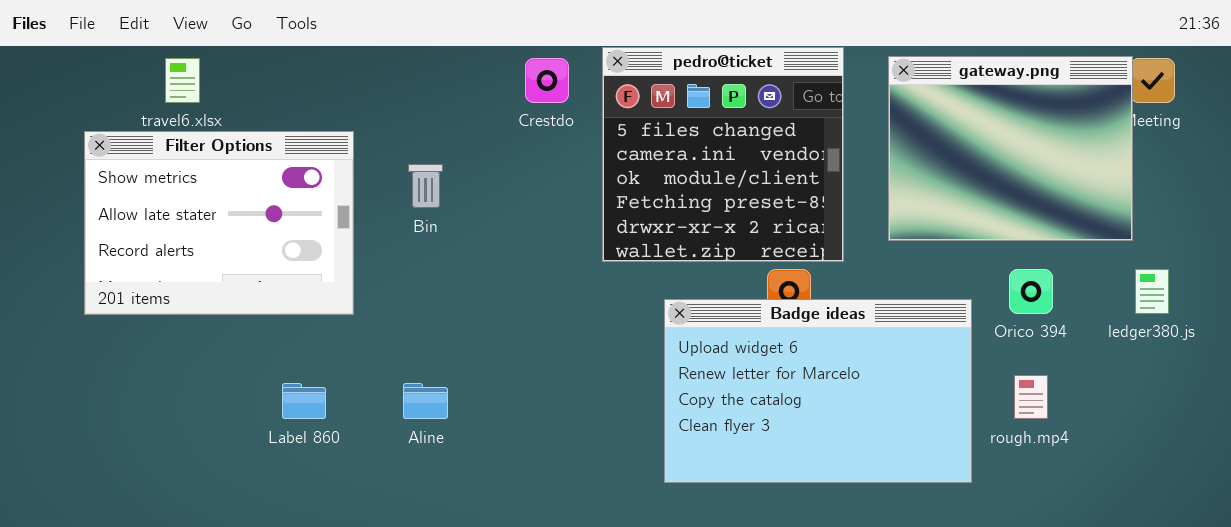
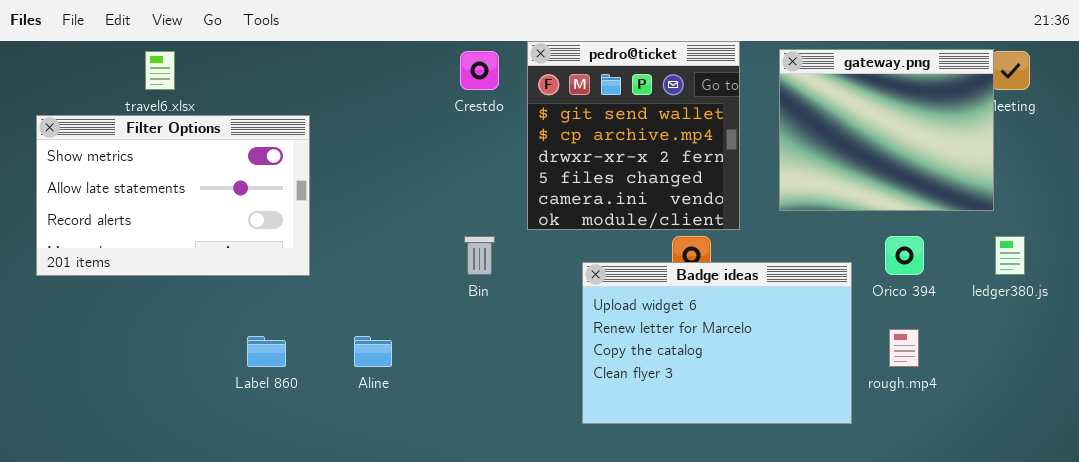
pedro@ticket: [602,47,844,262] -> [527,41,740,230], scrolled up 3 rows
Filter Options: [84,131,354,315] -> [36,115,310,276], resized
Bin: [408,164,443,208] -> [464,236,495,275], moved

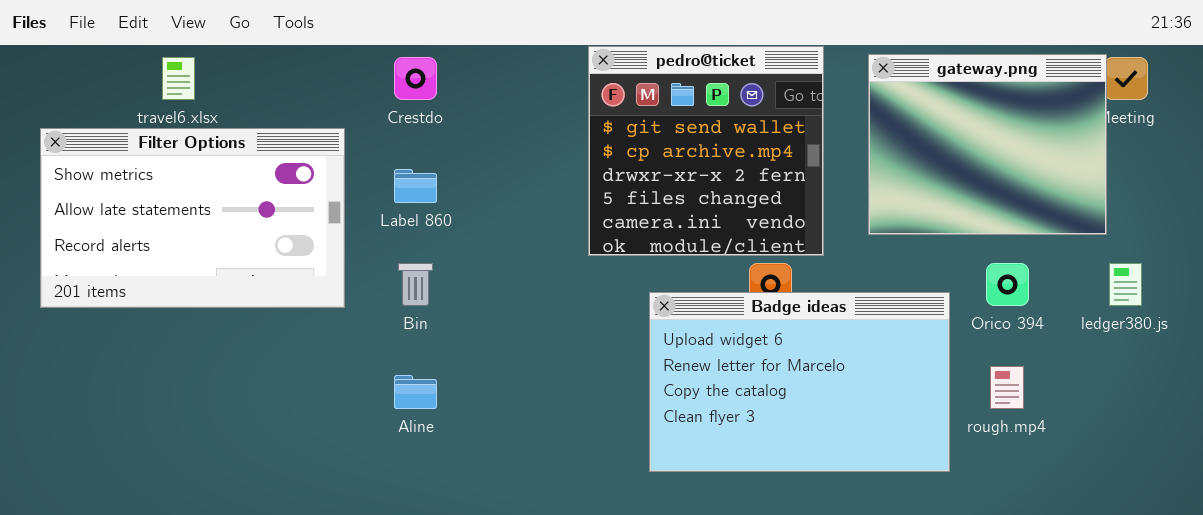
Crestdo: [460,51,499,90] -> [394,57,437,100], moved
Bin: [464,236,495,275] -> [398,263,433,306], moved
Label 860: [247,336,286,367] -> [394,169,437,203], moved

